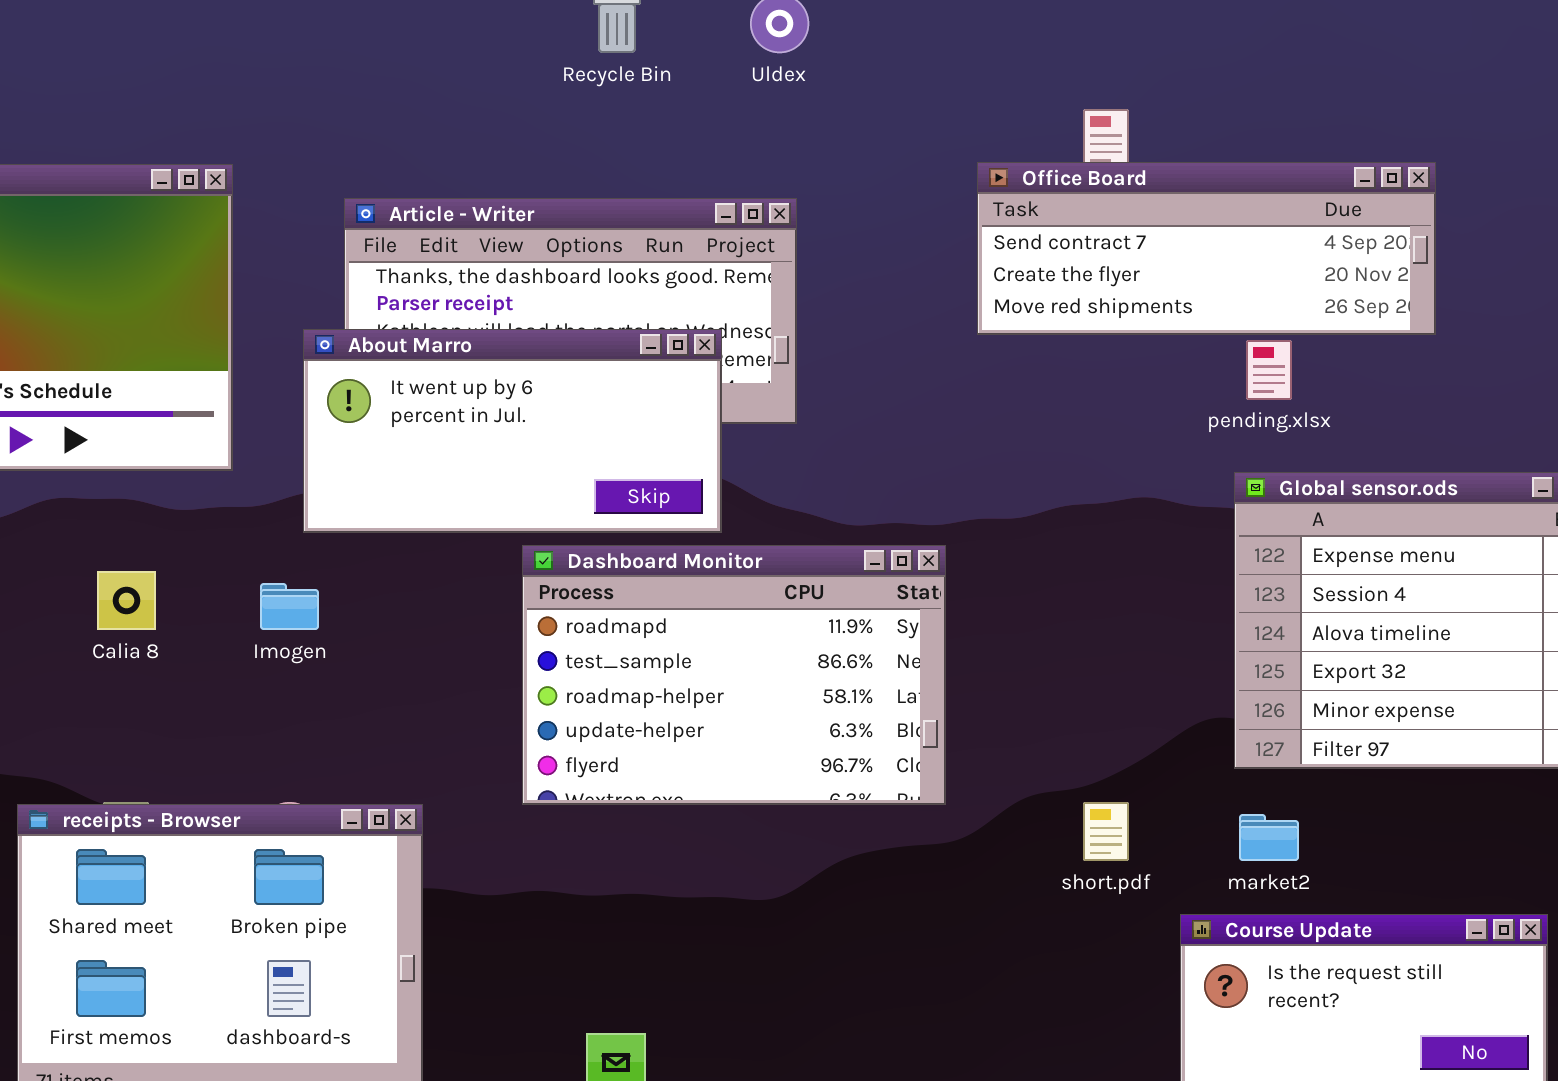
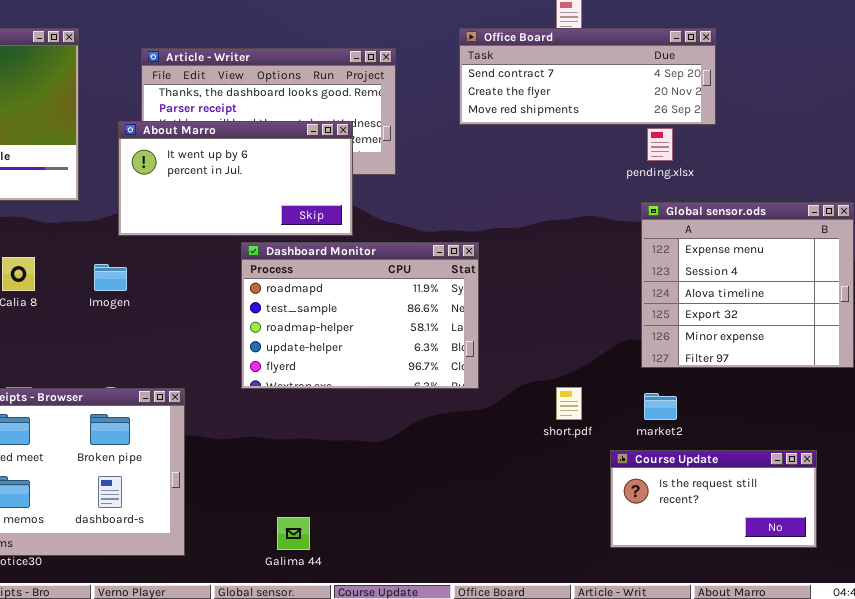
Office Board: [977,162,1436,335] -> [459,28,716,125], moved

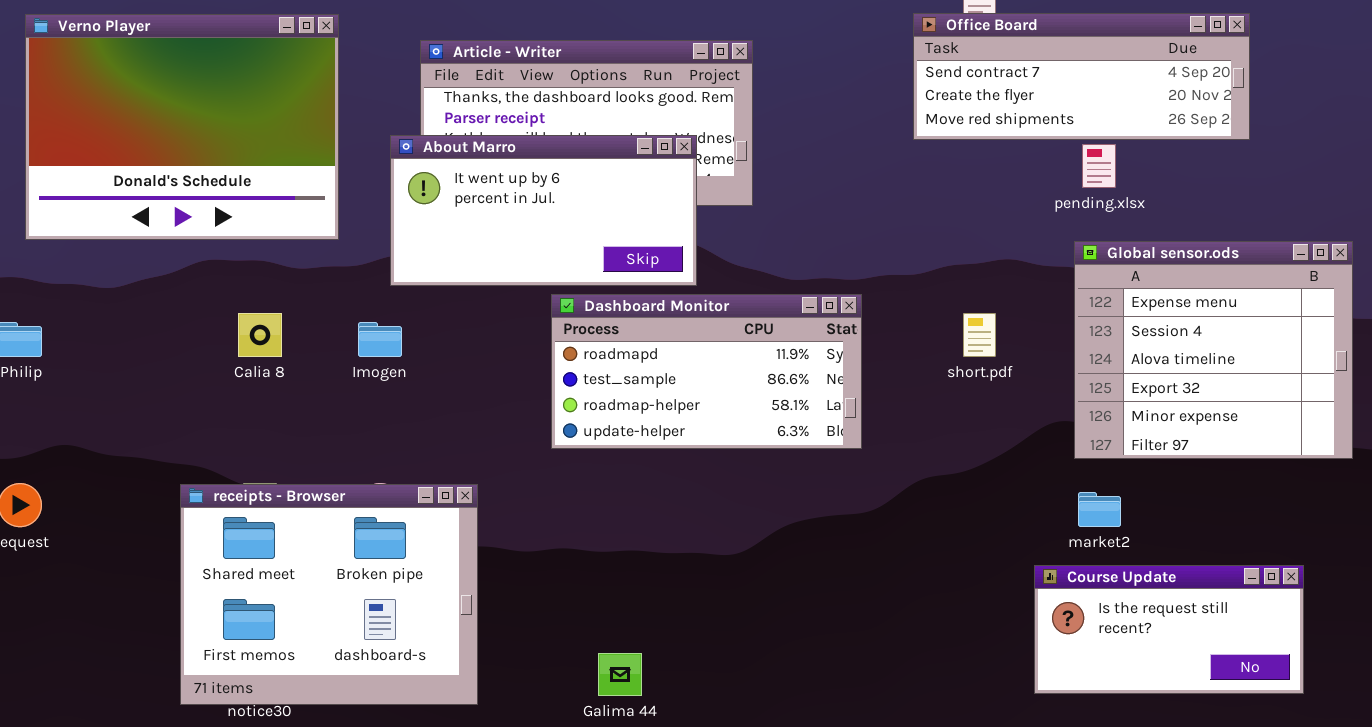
Office Board: [459,28,716,125] -> [913,13,1250,140], moved
Dashboard Monitor: [241,242,479,389] -> [551,294,862,449], resized
short.pdf: [556,387,582,420] -> [963,313,996,357], moved

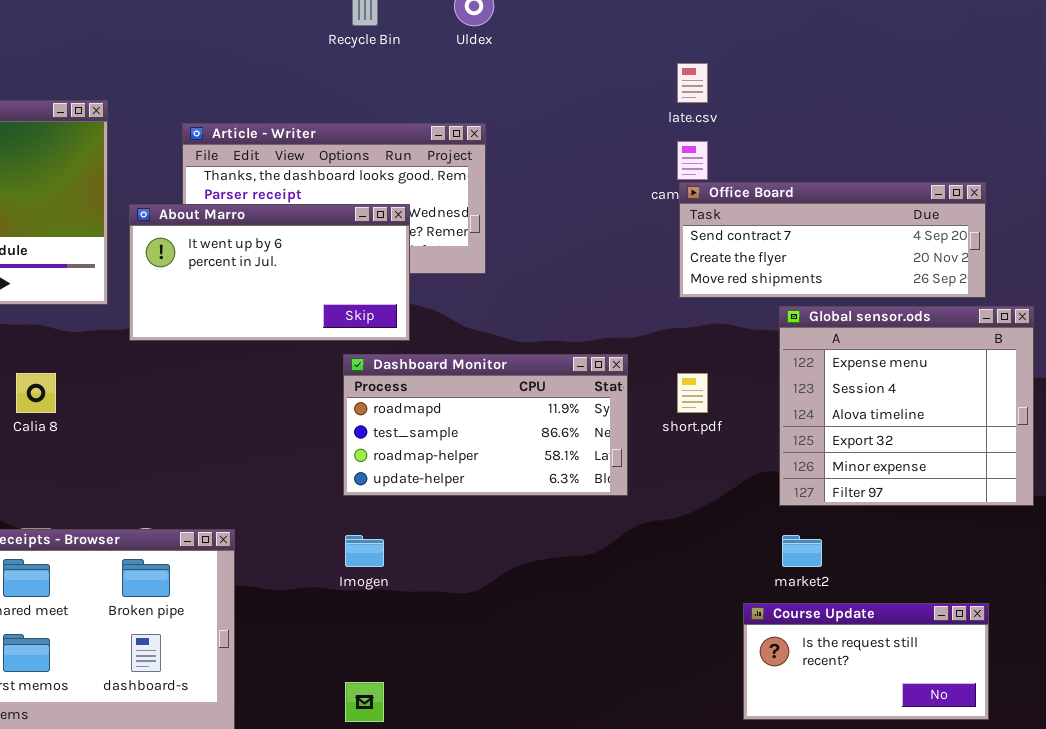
Office Board: [913,13,1250,140] -> [679,182,986,298], moved
About Marro: [390,135,697,286] -> [129,204,410,341], moved
Dashboard Monitor: [551,294,862,449] -> [343,354,628,496], moved
Imogen: [358,322,402,357] -> [345,535,384,567], moved

